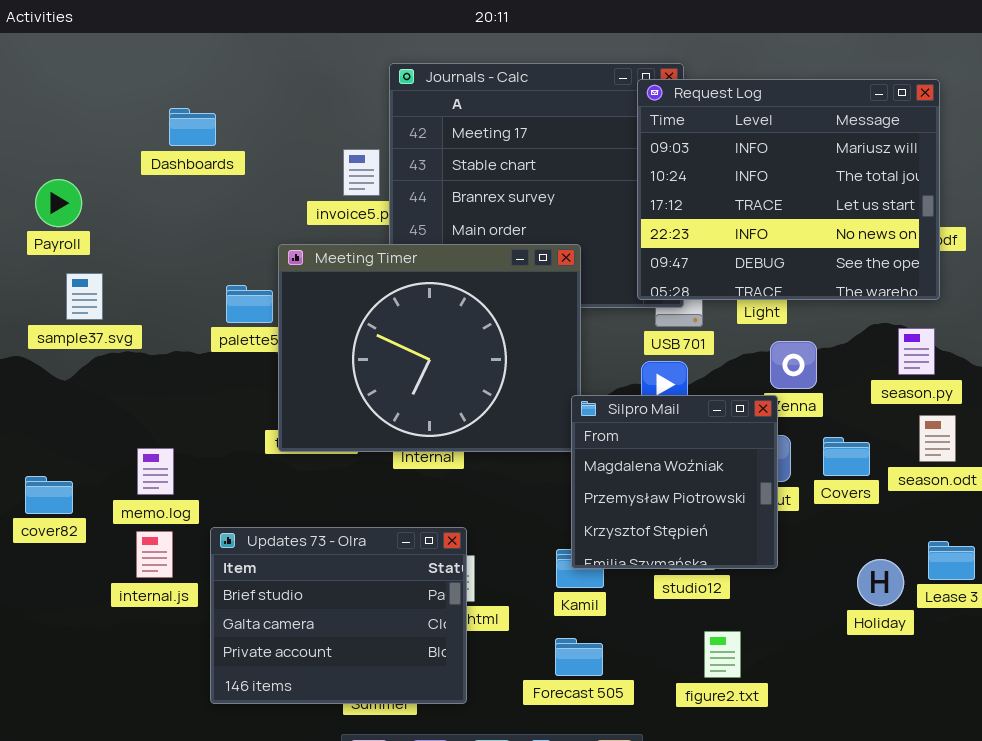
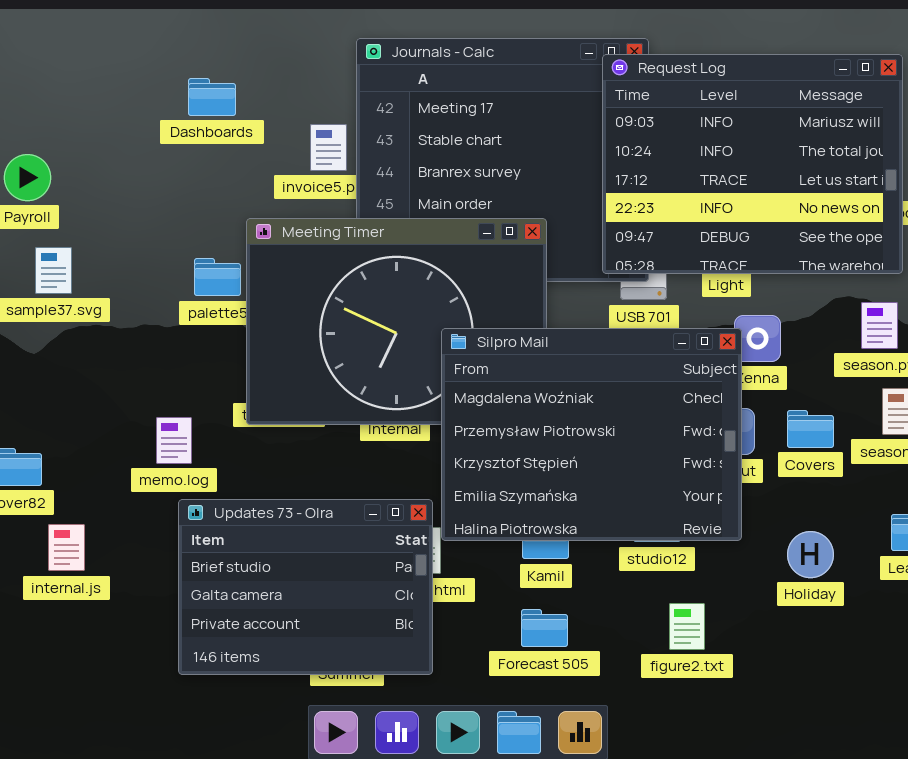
Dashboards: [169,108,216,146] -> [188,78,236,116], moved
Silpro Mail: [571,395,778,569] -> [441,328,742,541], resized
memo.log: [137,448,174,495] -> [156,417,192,464], moved
internal.js: [136,531,173,578] -> [48,524,85,571], moved
Holiday: [857,559,904,606] -> [787,531,834,578], moved

